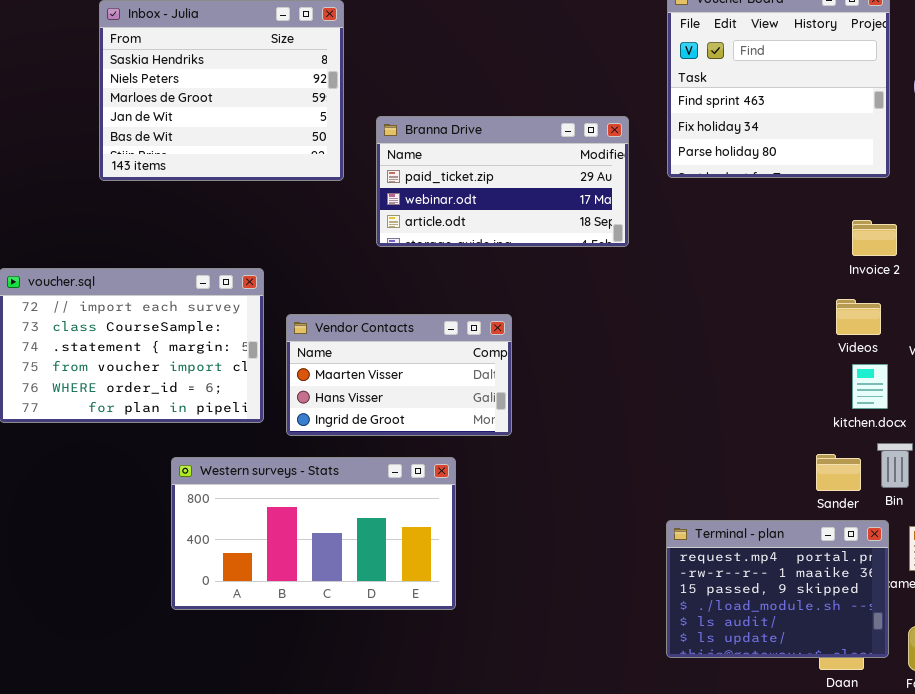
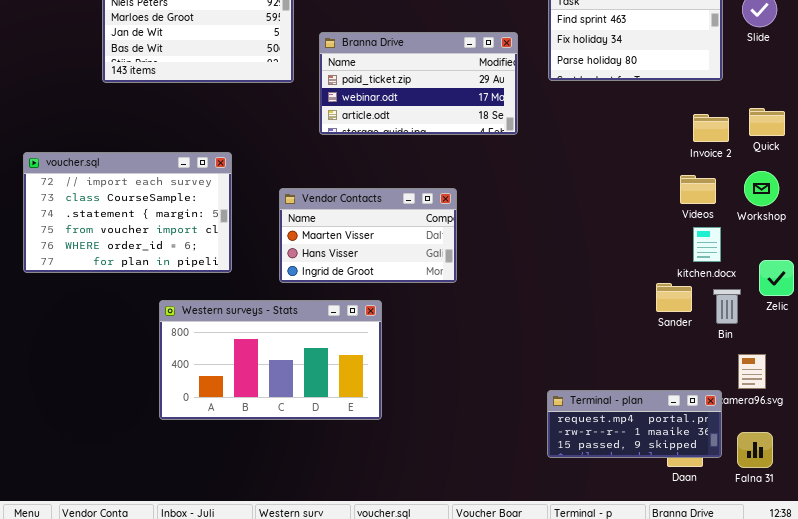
Vendor Contacts: [286,314,512,436] -> [279,188,457,283], moved
Sander: [816,454,861,491] -> [656,283,692,312], moved
Terminal - plan: [666,520,889,658] -> [547,390,722,458], resized

